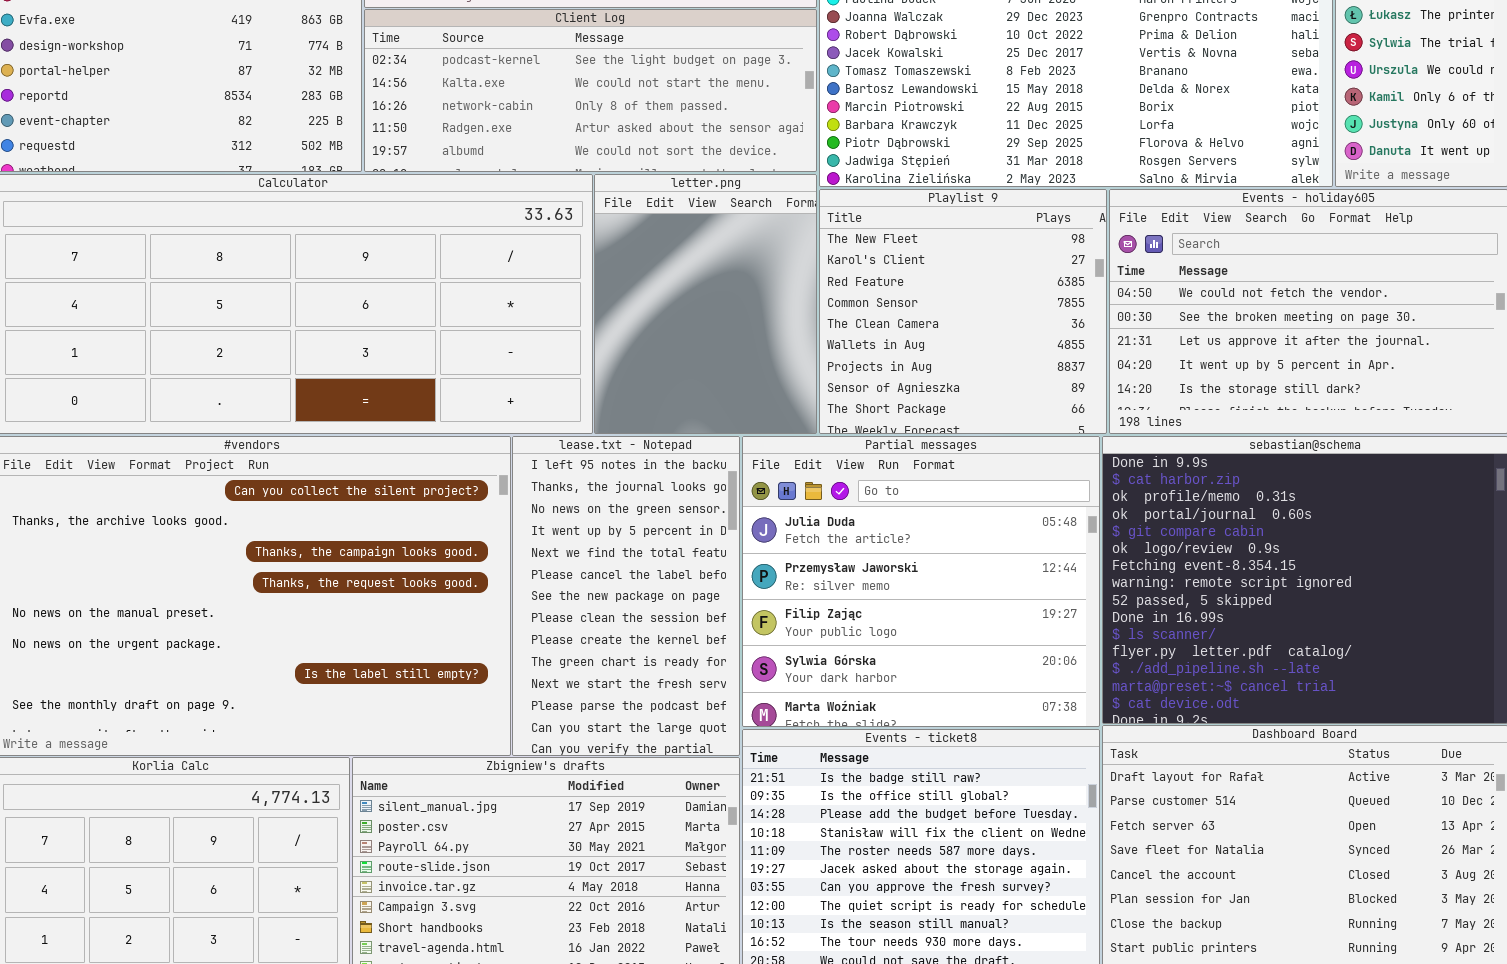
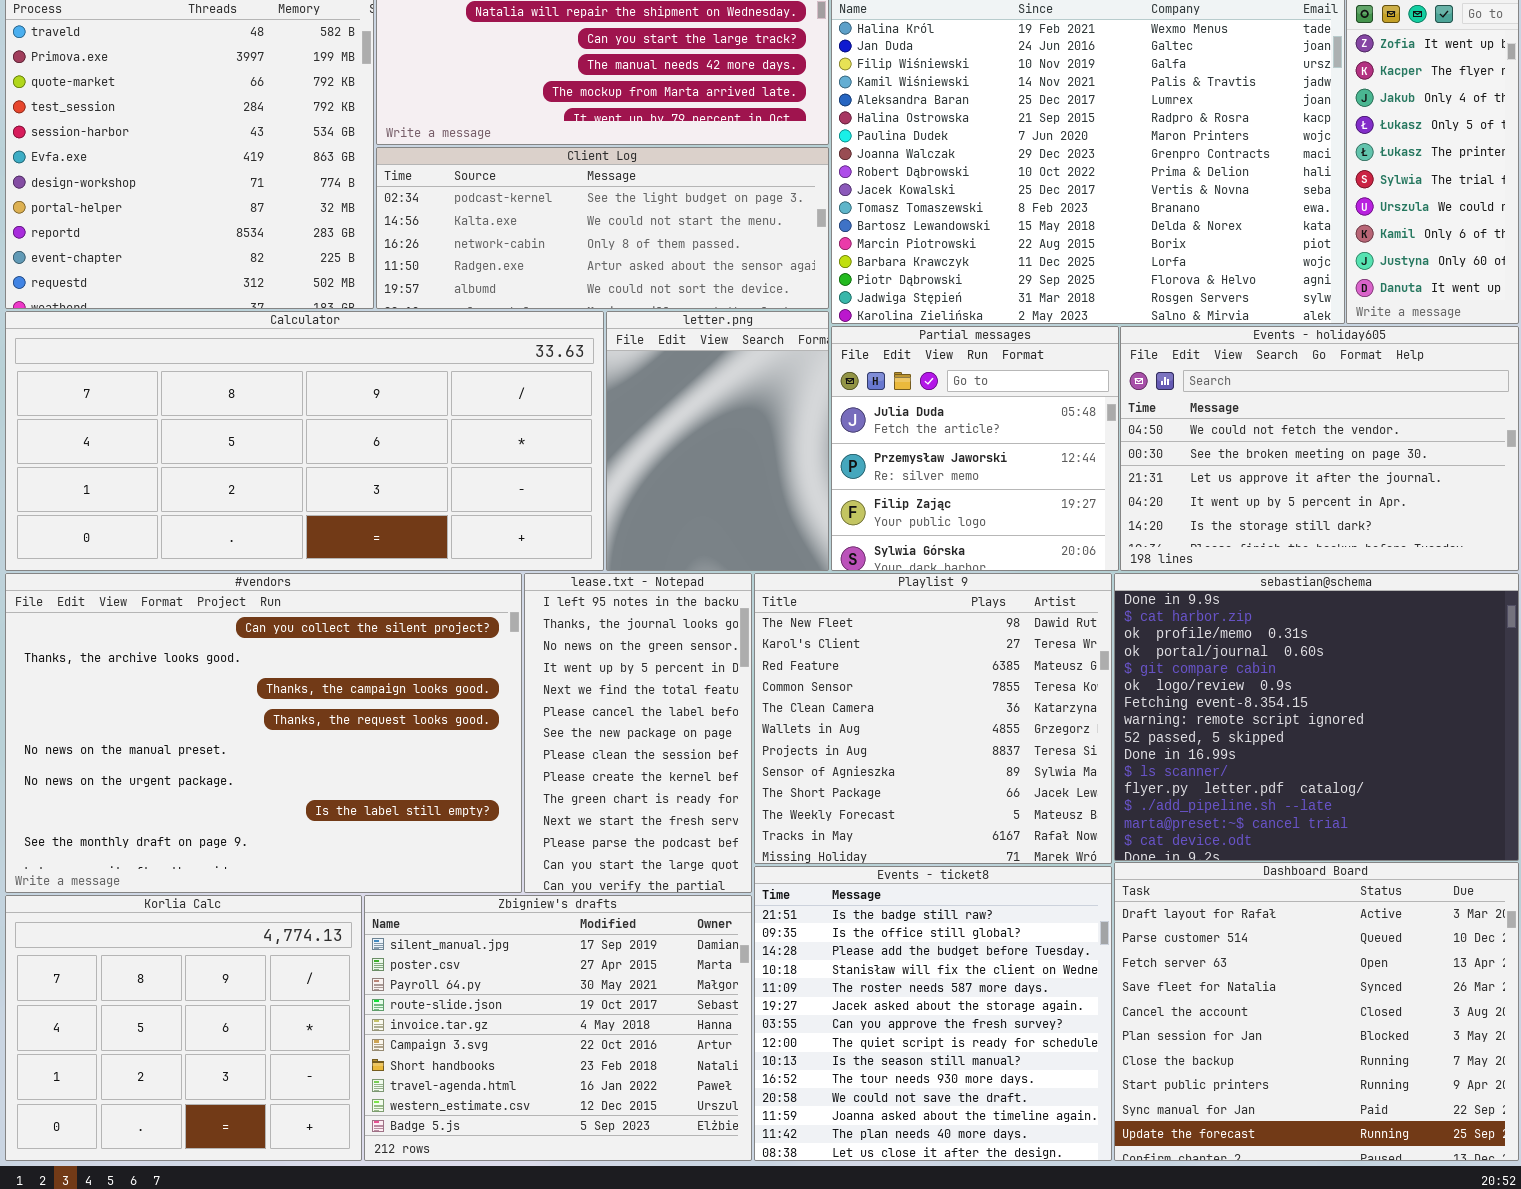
Playlist 9: [819,189,1107,434] -> [754,573,1112,864], moved, resized
Partial messages: [742,436,1100,727] -> [831,326,1119,571], moved, resized

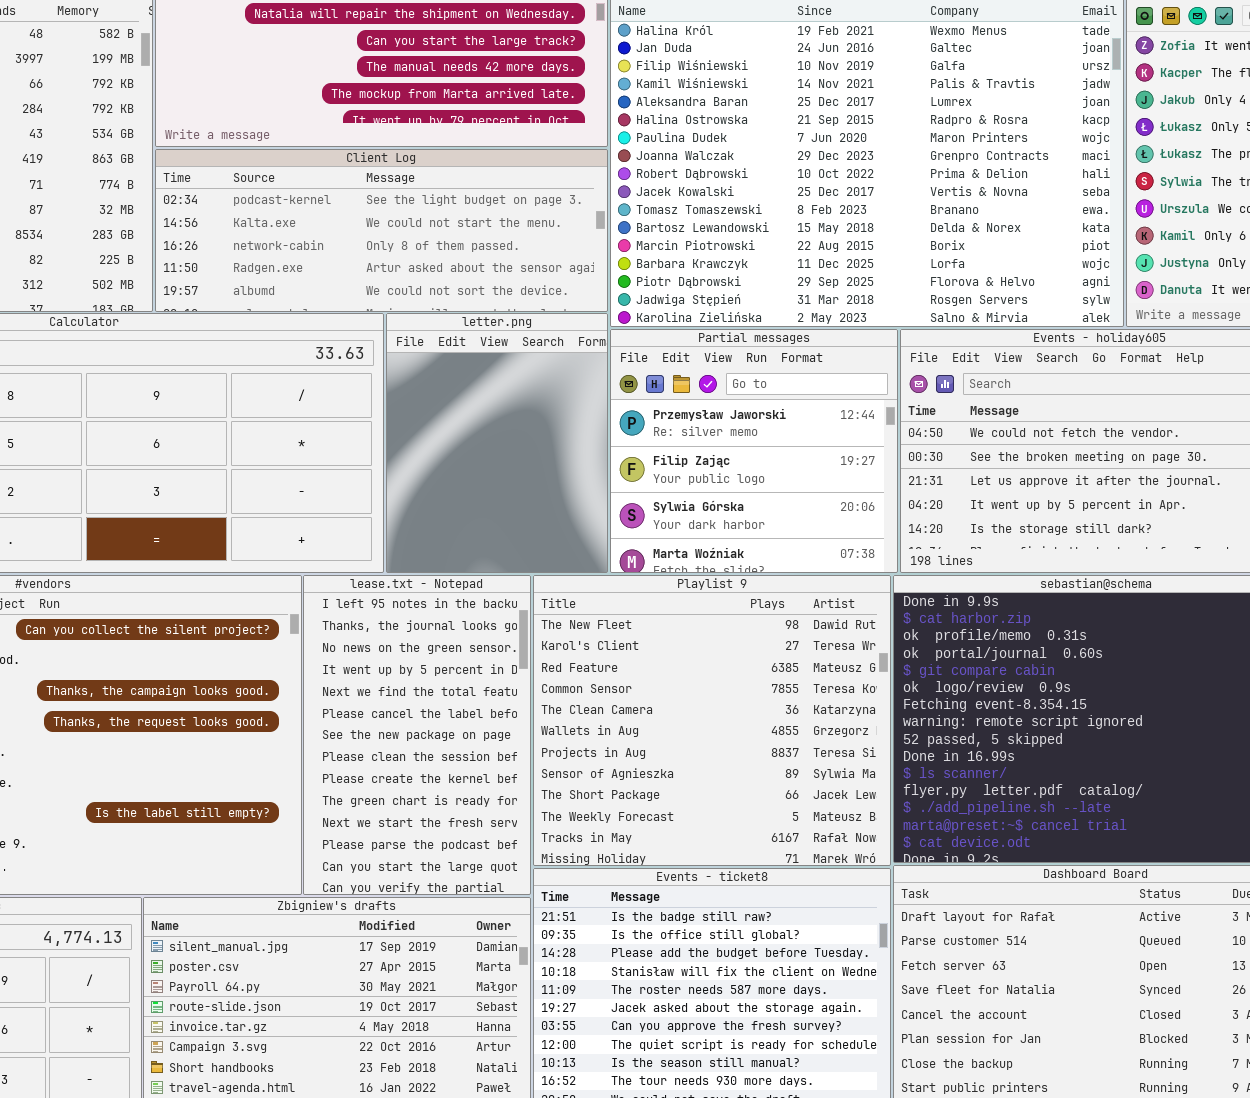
Partial messages: [831,326,1119,571] -> [610,329,898,573], scrolled down 1 row

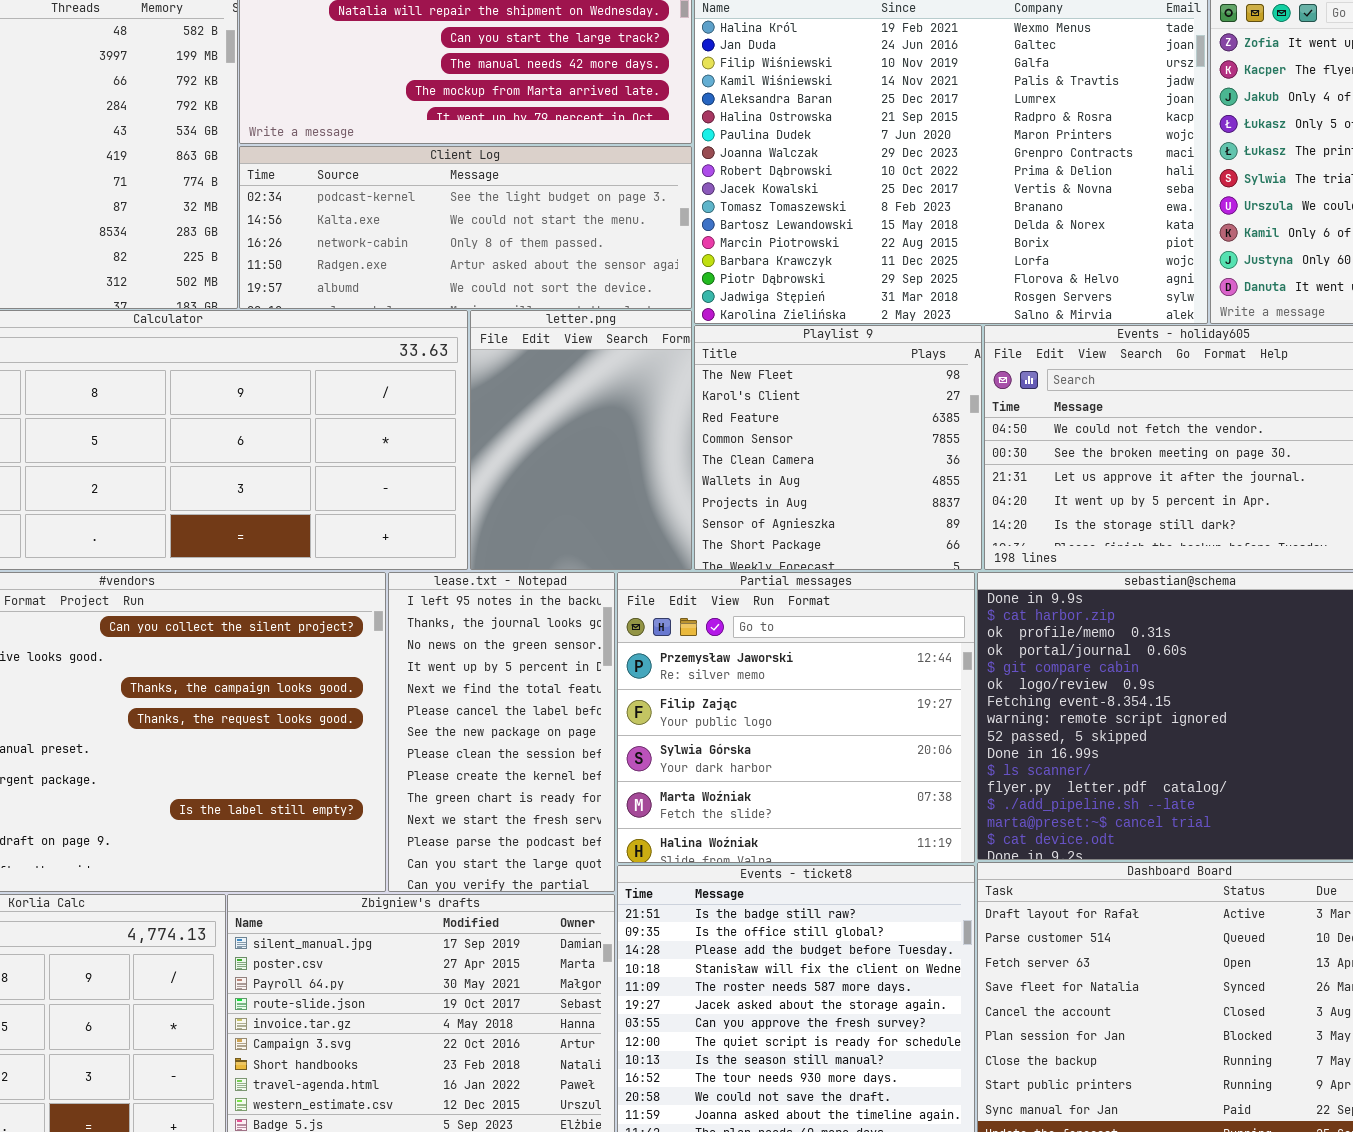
Partial messages: [610,329,898,573] -> [617,572,975,863], moved, resized
Playlist 9: [533,575,891,866] -> [694,325,982,570], moved, resized

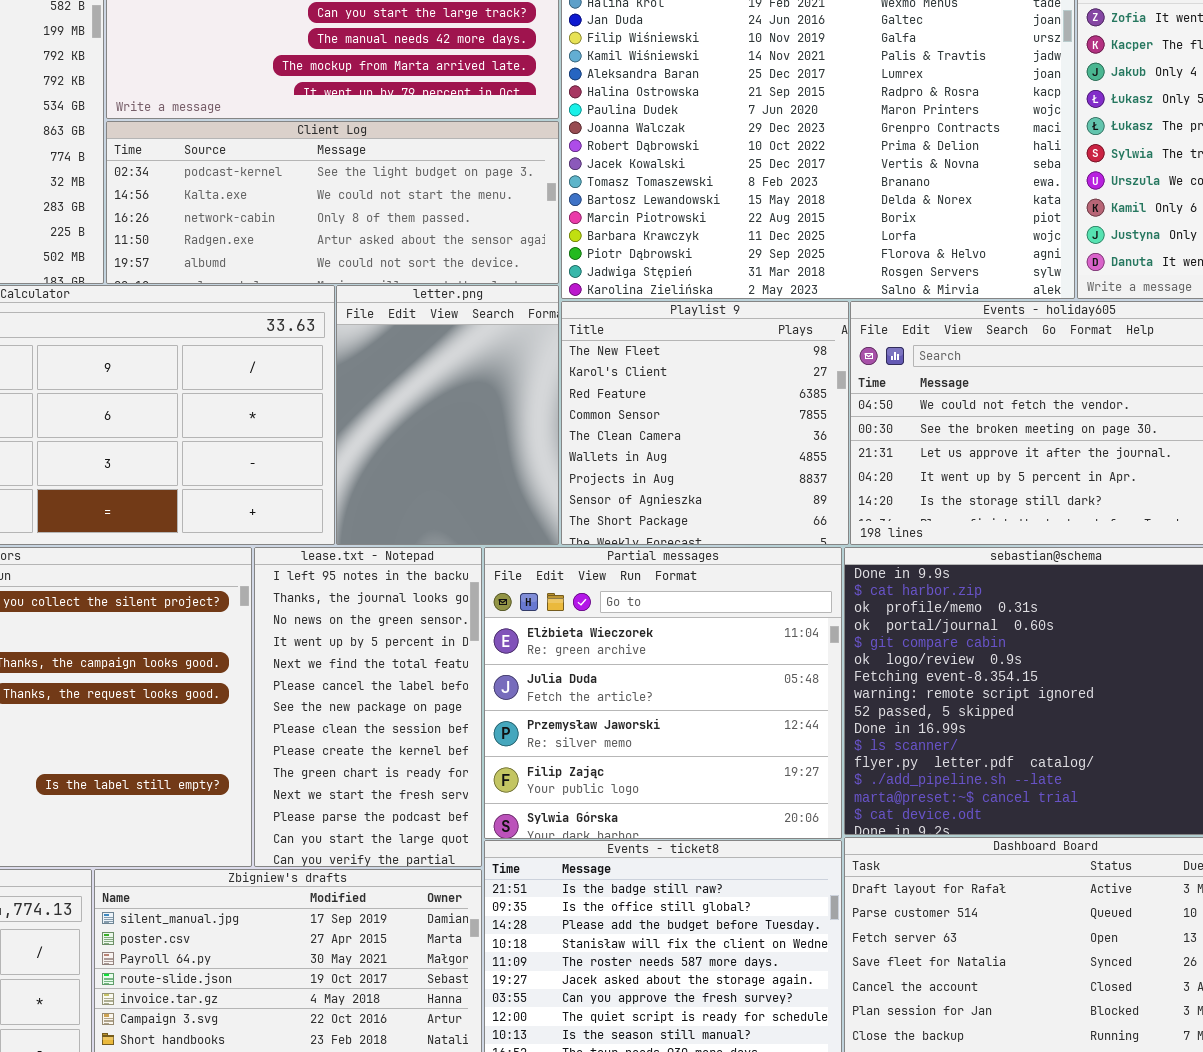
Partial messages: [617,572,975,863] -> [484,547,842,839], scrolled up 2 rows

